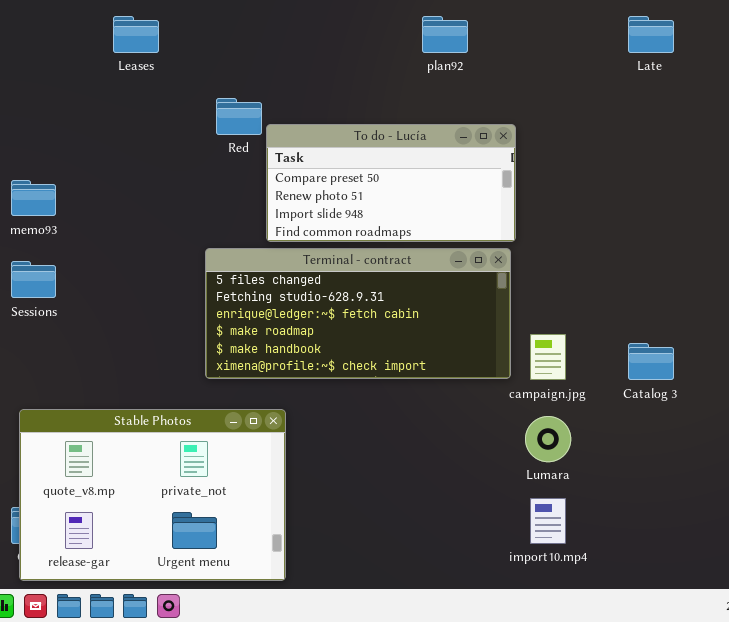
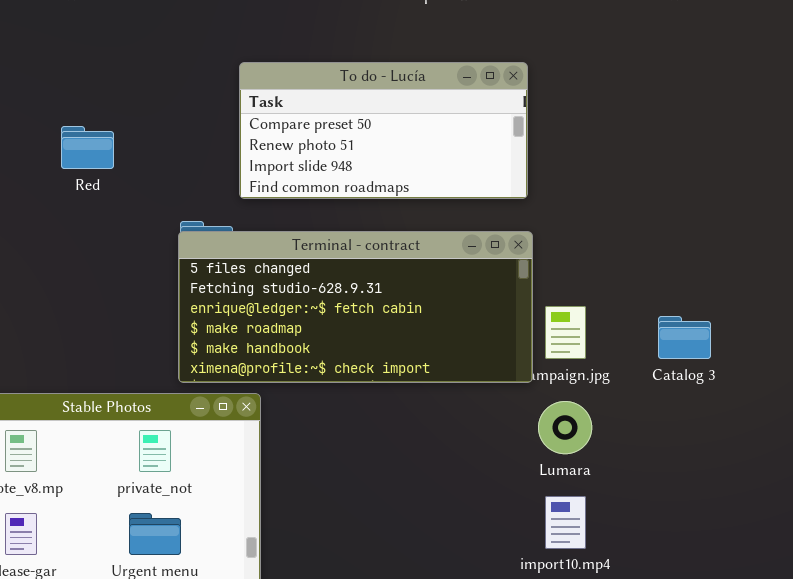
Red: [216,98,262,135] -> [61,126,114,169], moved
Terminal - contract: [205,248,511,379] -> [178,231,533,383], moved

